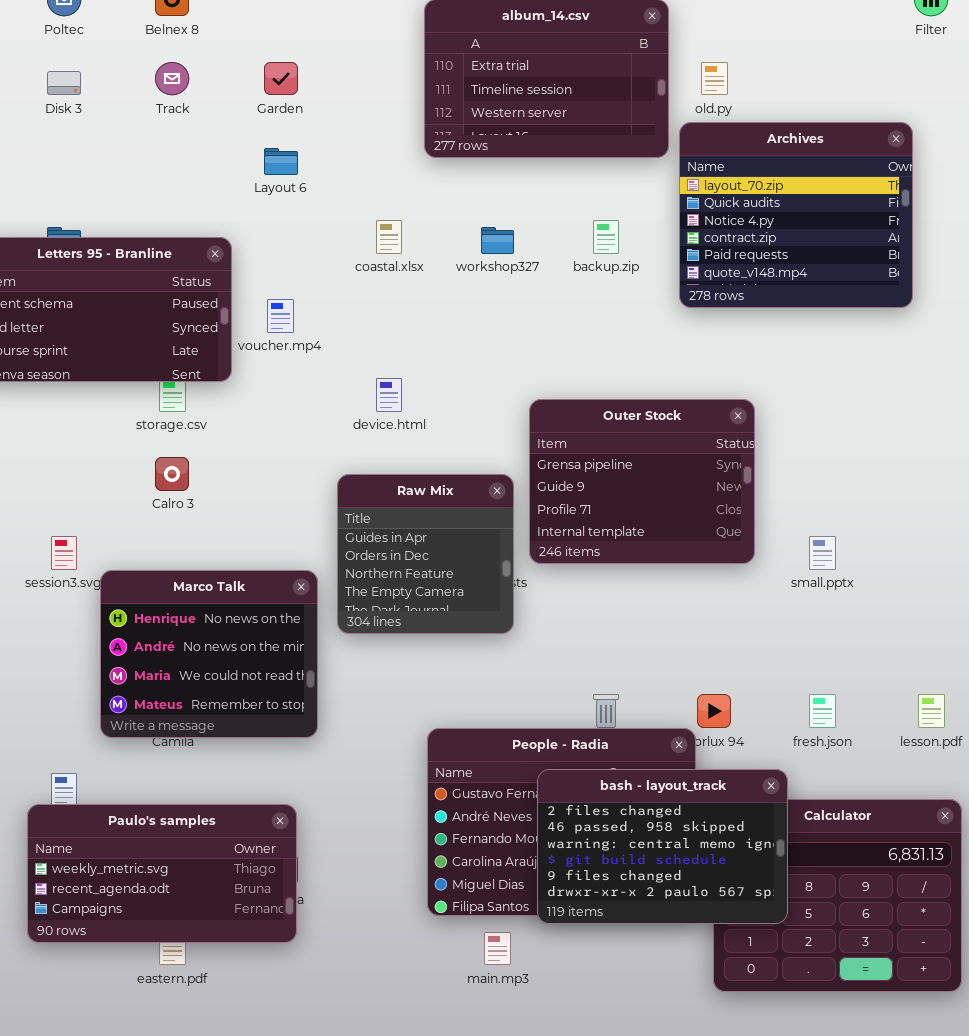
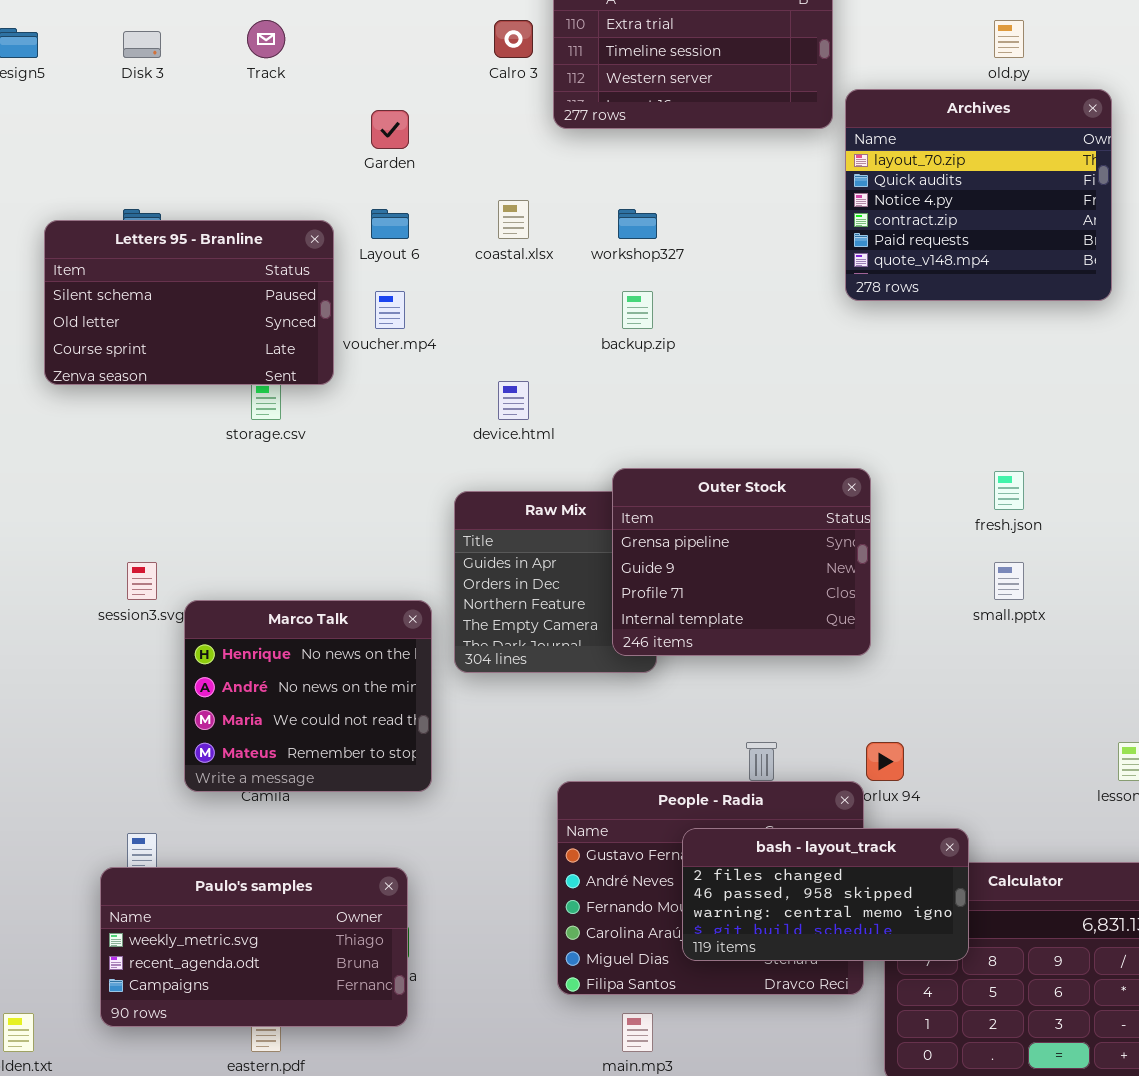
Garden: [264,62,298,95] -> [371,110,409,149], moved
old.py: [701,62,728,95] -> [994,20,1024,58], moved
Layout 6: [264,148,298,175] -> [371,209,409,239], moved
backup.zip: [593,220,619,254] -> [622,291,653,329], moved
Outer Stock: [529,399,755,564] -> [612,468,871,656], moved
Calro 3: [155,457,189,491] -> [494,20,533,58], moved
fresh.json: [809,694,836,728] -> [994,471,1024,510], moved
bash - layout_track: [537,769,788,924] -> [682,828,969,961], resized

